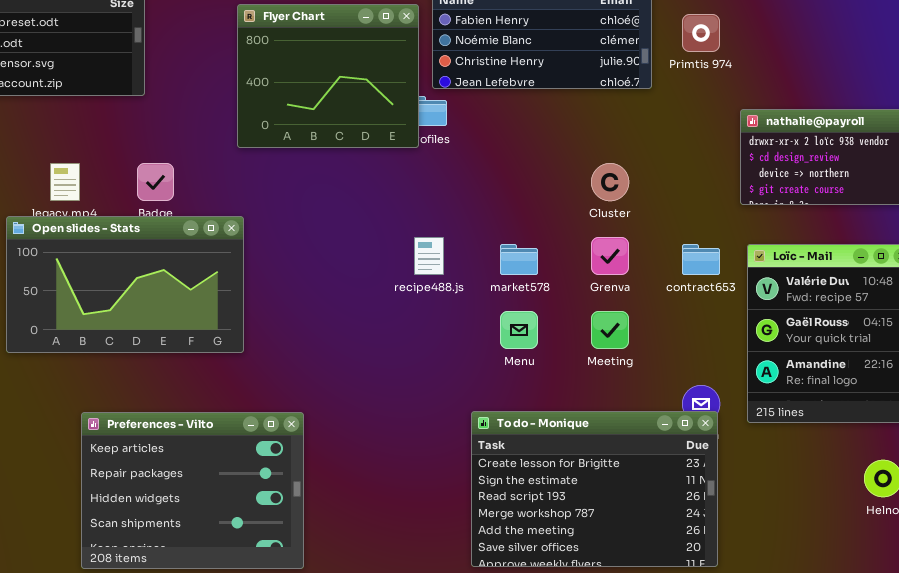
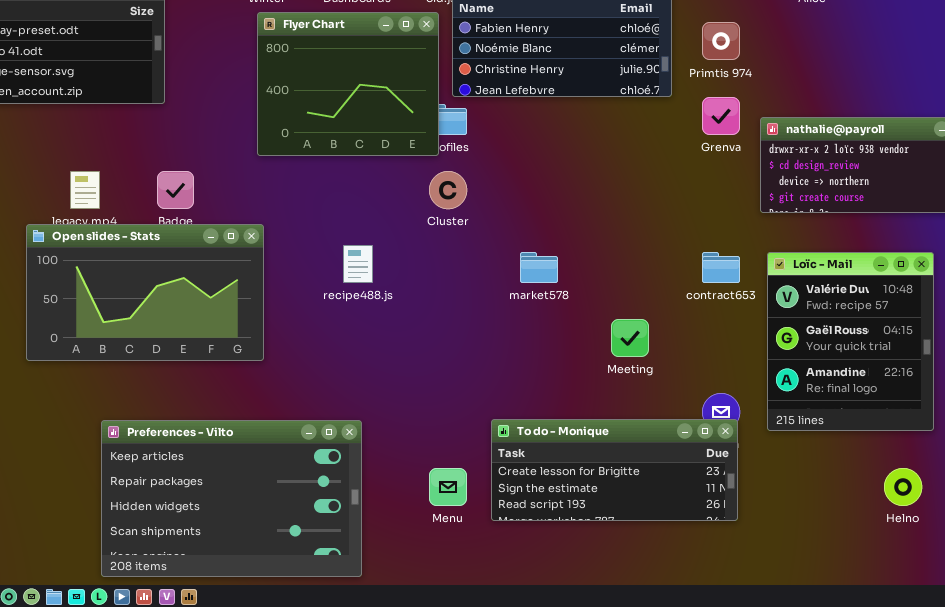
Cluster: [591,163,629,201] -> [429,171,467,209], moved
recipe488.js: [414,237,444,275] -> [343,245,373,283], moved
Grenva: [591,237,629,275] -> [702,97,740,135], moved
Menu: [500,311,538,349] -> [429,468,467,506], moved
To do - Monique: [471,411,718,567] -> [491,419,738,521], resized
Preferences - Vilto: [81,412,304,569] -> [101,420,362,577], resized

